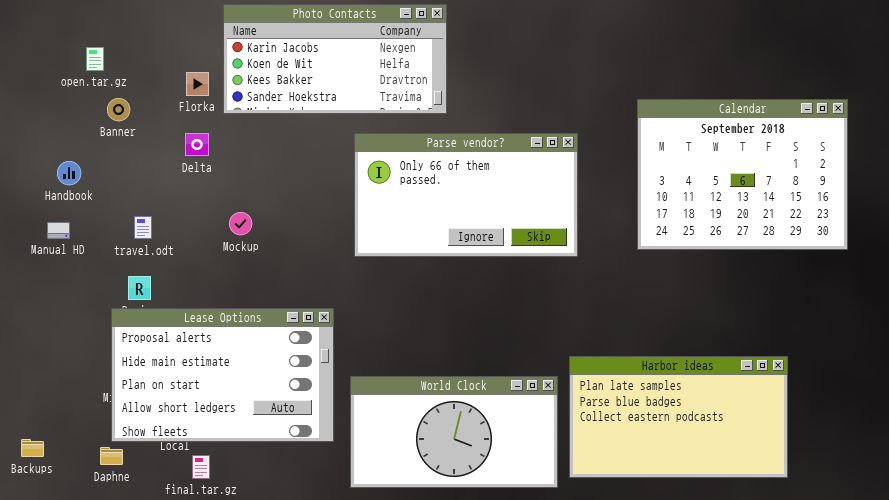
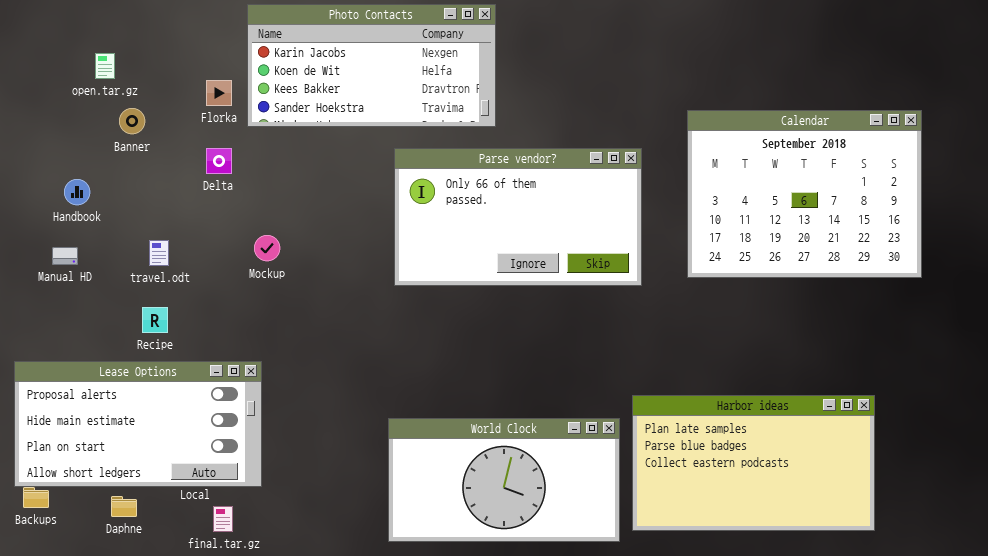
Calendar: [637,99,848,250] -> [687,110,922,278], moved
Lease Options: [111,308,334,442] -> [14,361,262,487], moved, resized

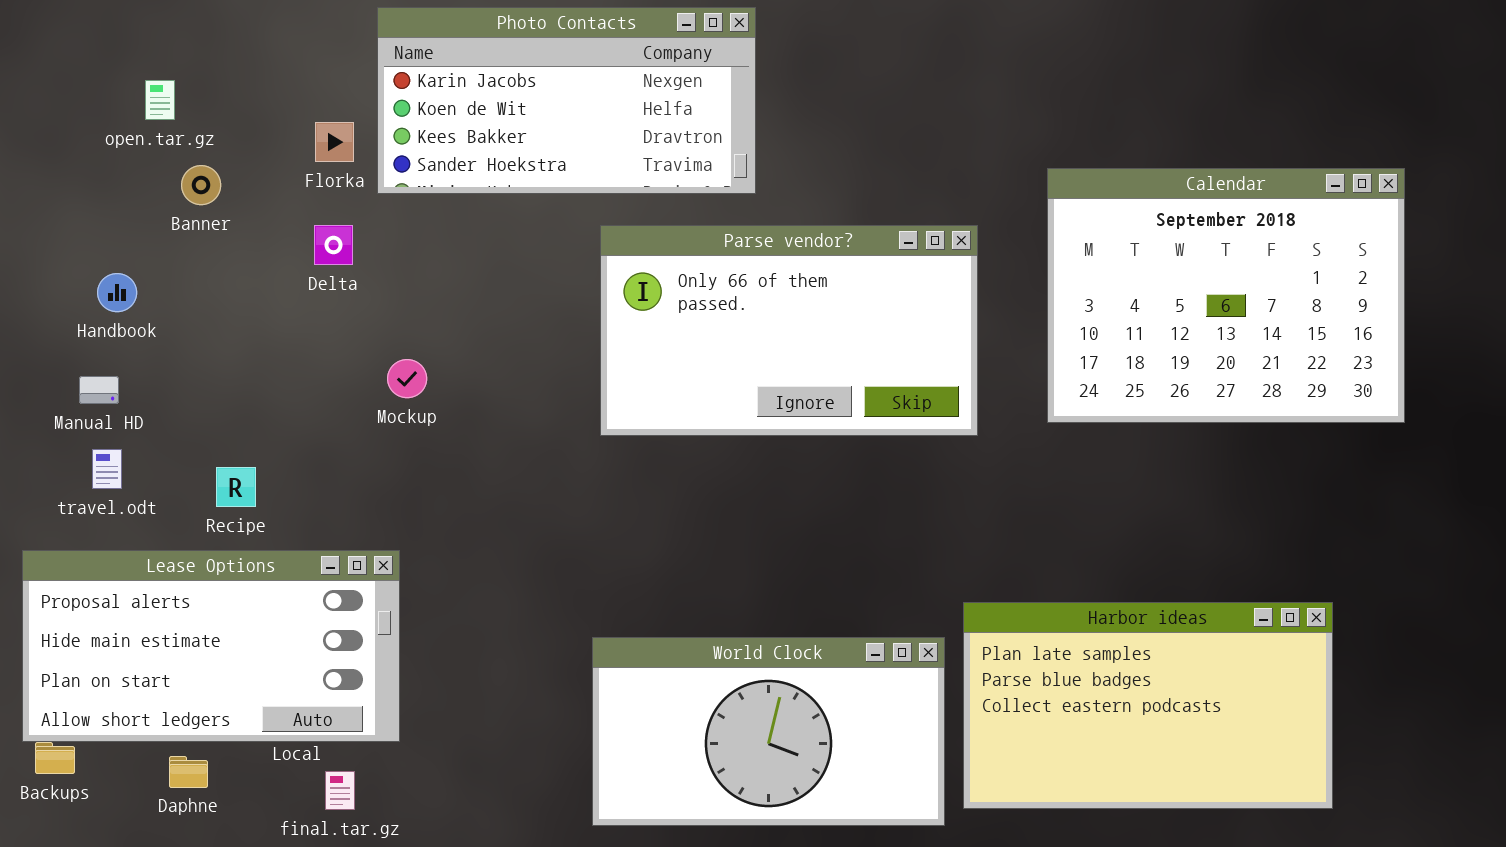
travel.odt: [149,240,169,266] -> [92,449,122,489], moved

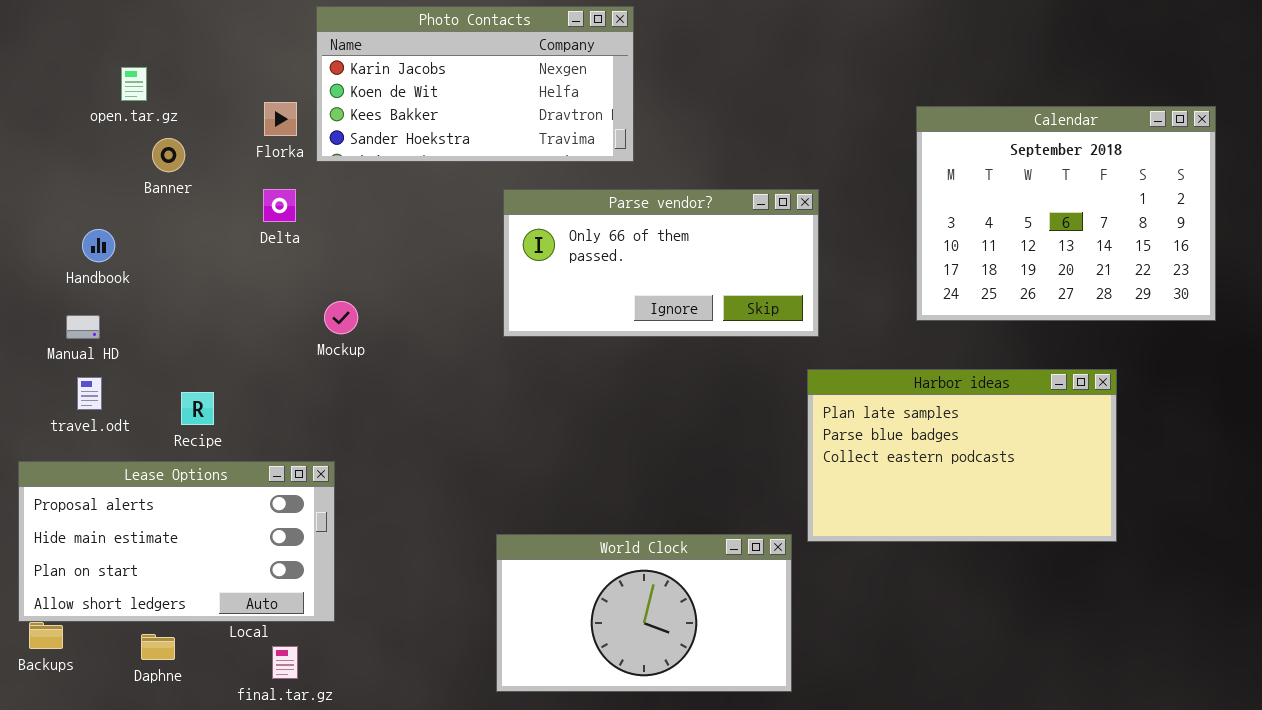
Calendar: [1047,168,1405,423] -> [916,106,1216,321], moved
Parse vendor?: [600,225,978,436] -> [503,189,819,337], resized
Harbor ideas: [963,602,1333,809] -> [807,369,1117,542], moved

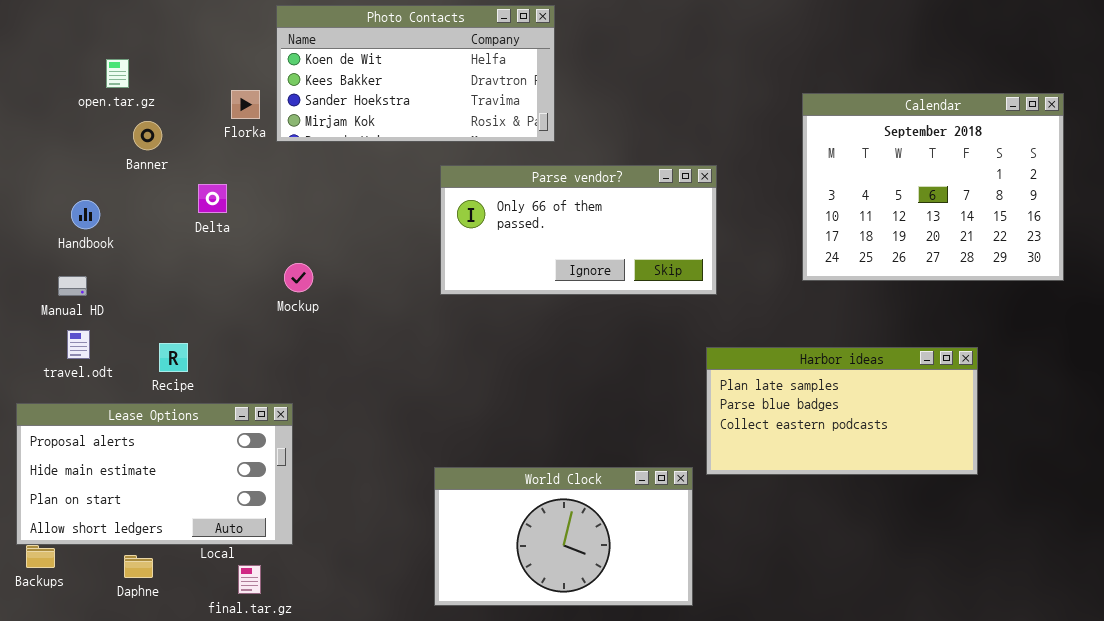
Photo Contacts: [316,6,634,162] -> [276,5,555,142], scrolled down 1 row
Delta: [263,189,296,222] -> [198,184,227,213], moved
Harbor ideas: [807,369,1117,542] -> [706,347,978,475], resized

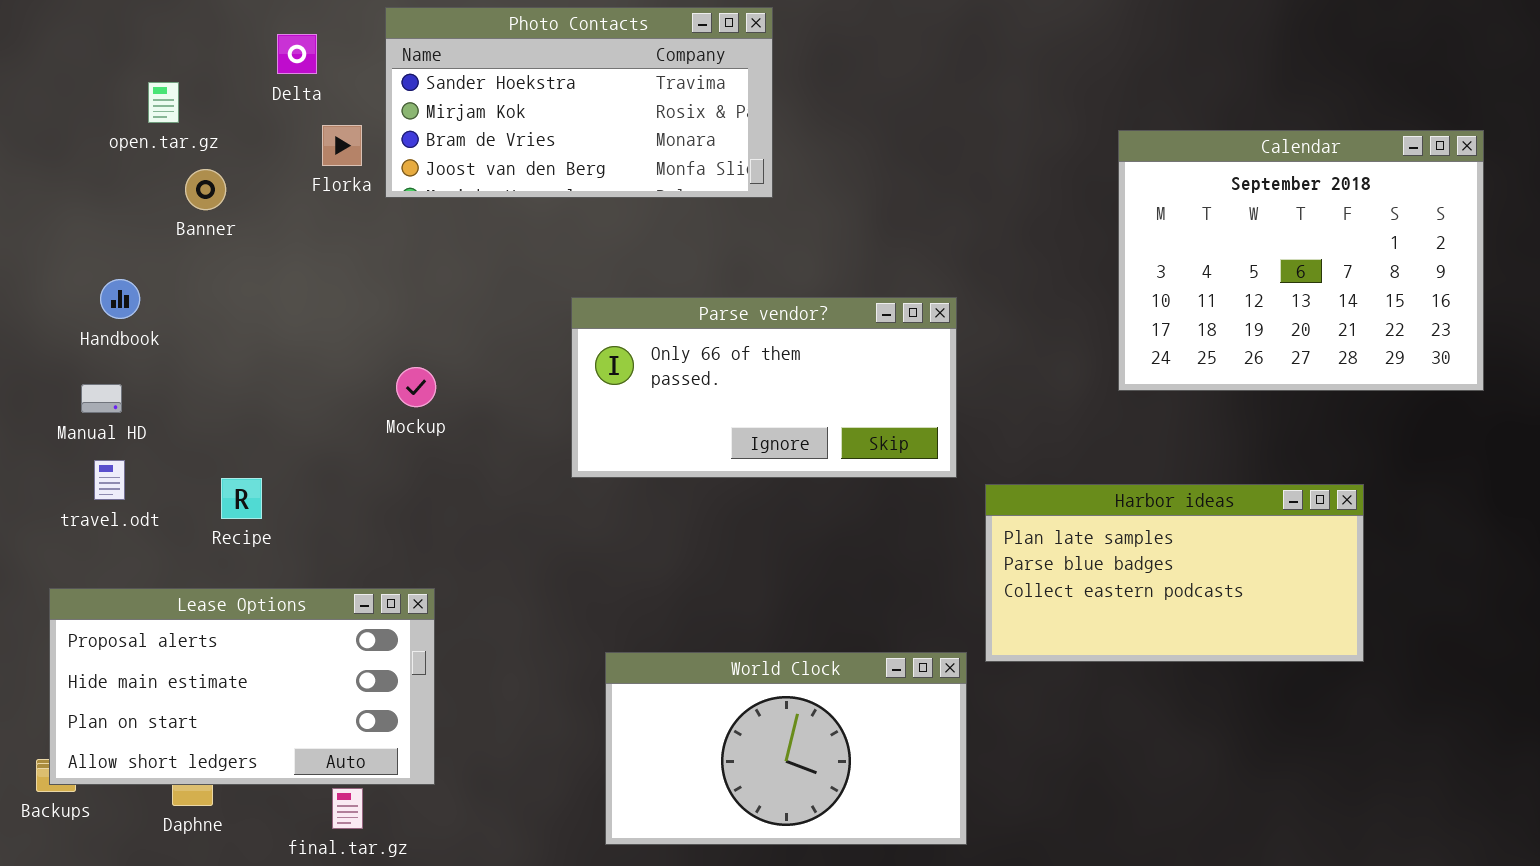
Photo Contacts: [276,5,555,142] -> [385,7,773,198], scrolled down 2 rows
Parse vendor?: [440,165,717,295] -> [571,297,957,478], moved
Delta: [198,184,227,213] -> [277,34,317,74], moved
Lease Options: [16,403,293,545] -> [49,588,435,785], moved

